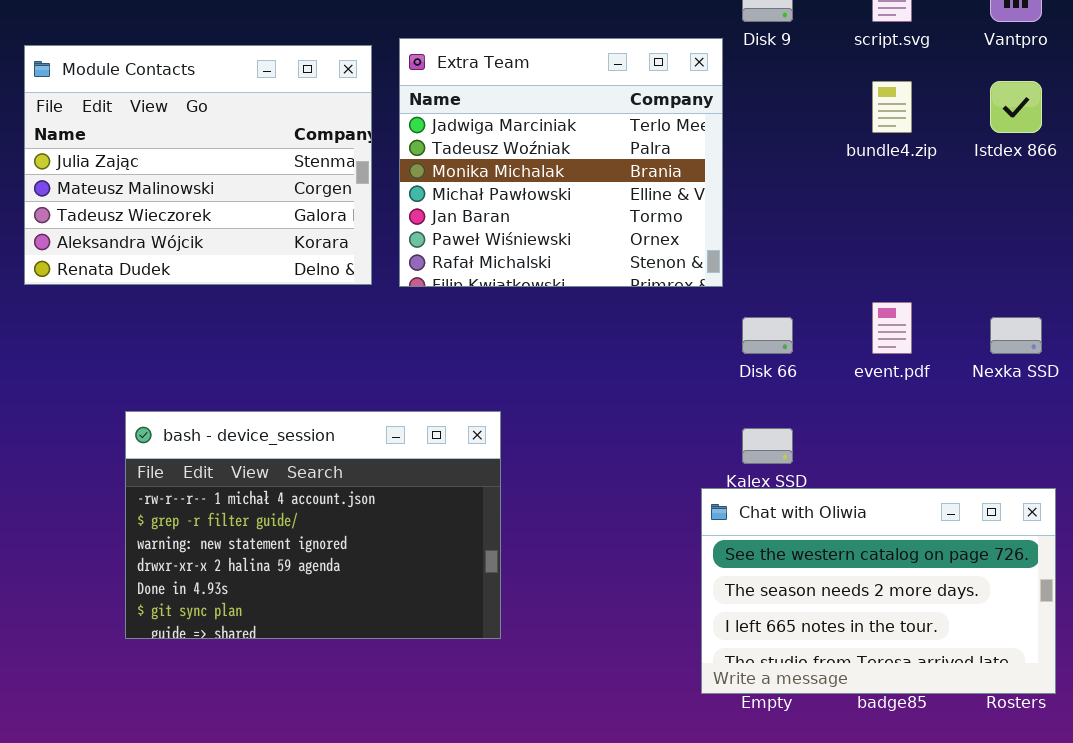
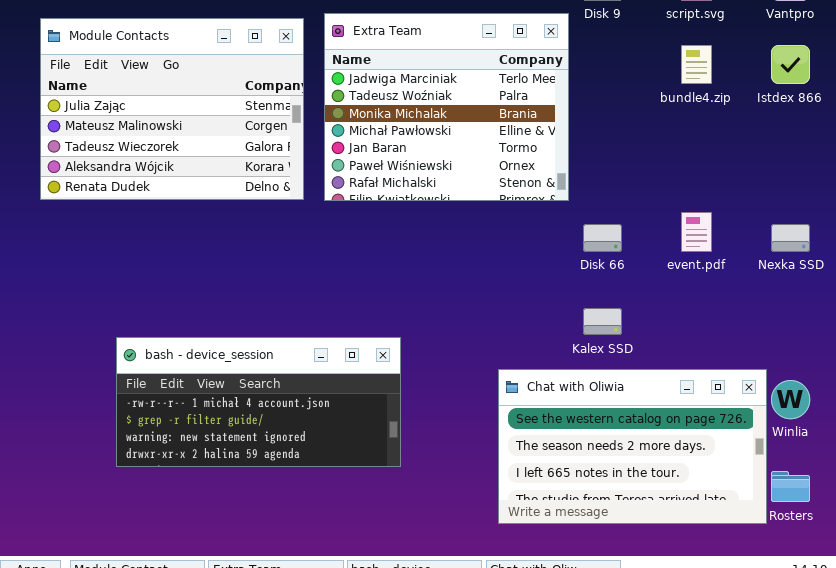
bash - device_session: [125,411,501,639] -> [116,337,401,467], resized
Chat with Oliwia: [701,488,1056,694] -> [498,369,767,524], moved

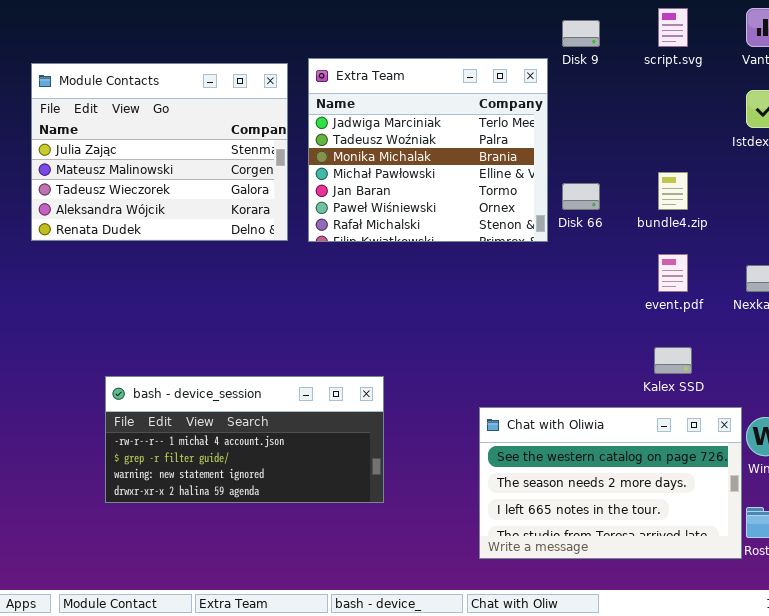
bundle4.zip: [681,45,712,84] -> [658,172,688,210], moved
Disk 66: [583,224,622,252] -> [562,183,600,210], moved
Kalex SSD: [583,308,622,335] -> [654,347,692,374], moved

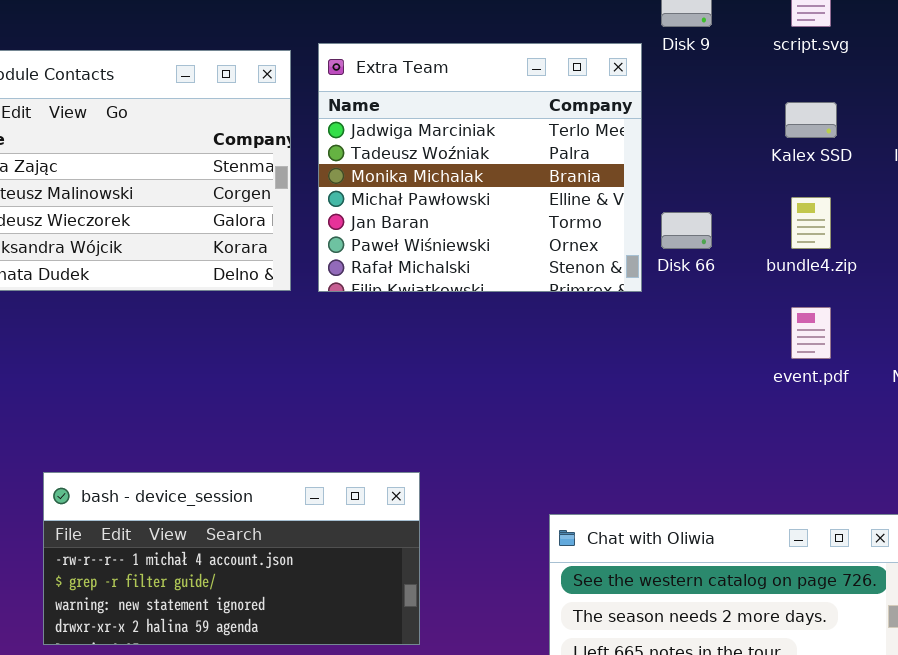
Kalex SSD: [654,347,692,374] -> [785,102,837,138], moved

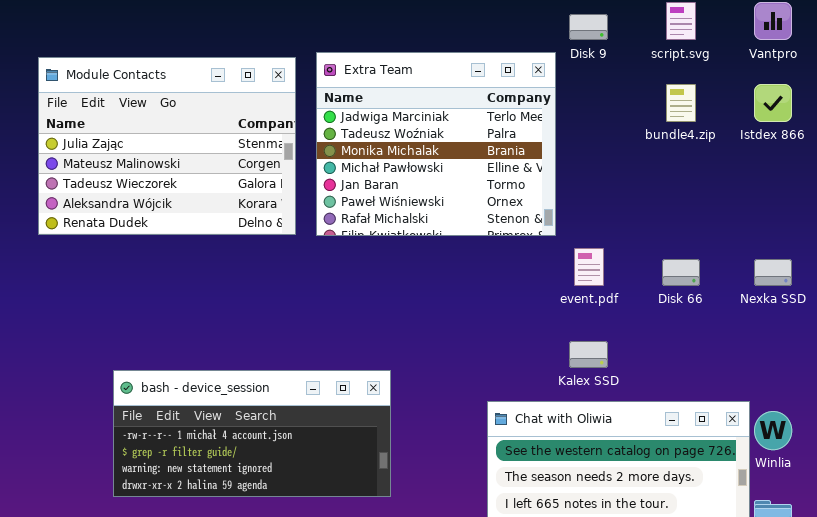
Kalex SSD: [785,102,837,138] -> [569,341,608,368], moved
bundle4.zip: [791,197,831,249] -> [666,84,696,122], moved
Disk 66: [661,212,712,249] -> [662,259,700,286], moved
event.pdf: [791,307,831,359] -> [574,248,604,286], moved

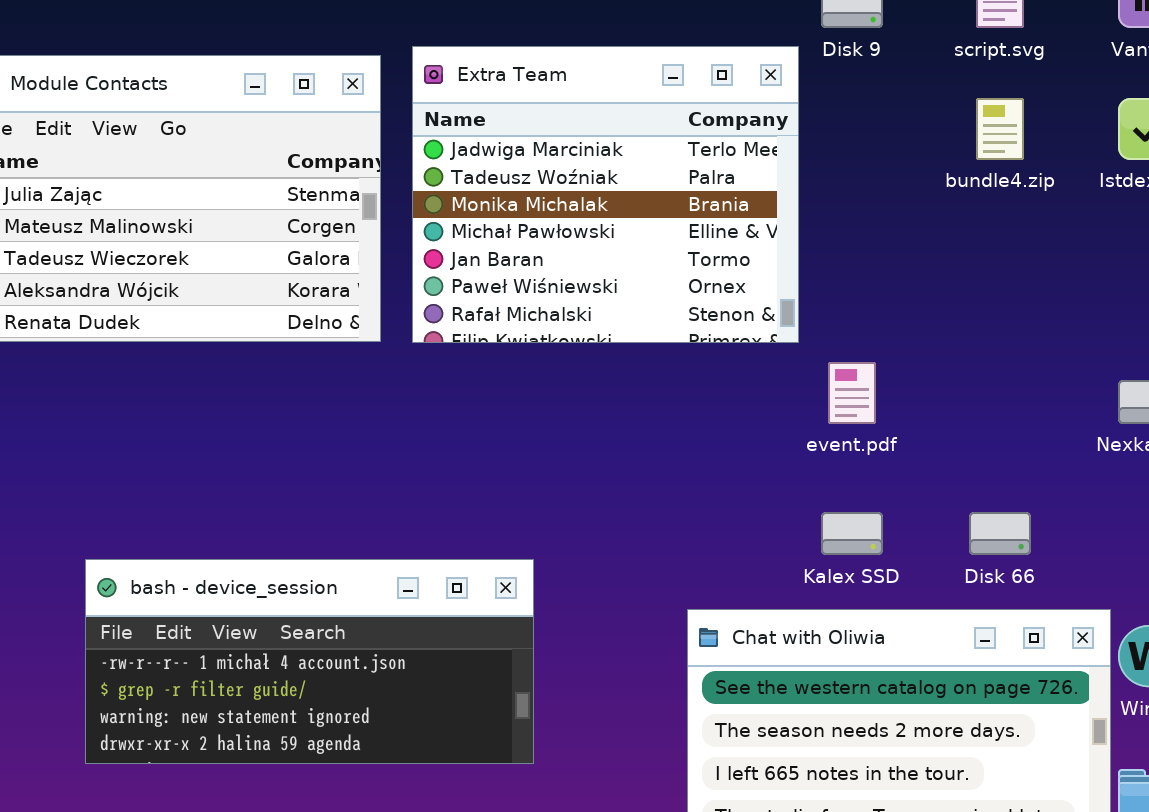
Disk 66: [662,259,700,286] -> [969,512,1031,555], moved

